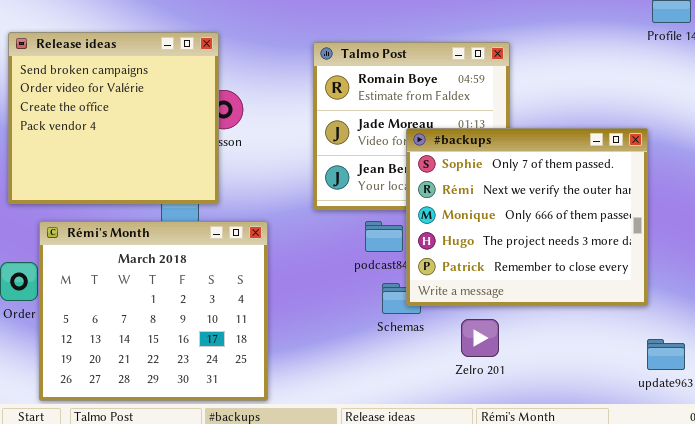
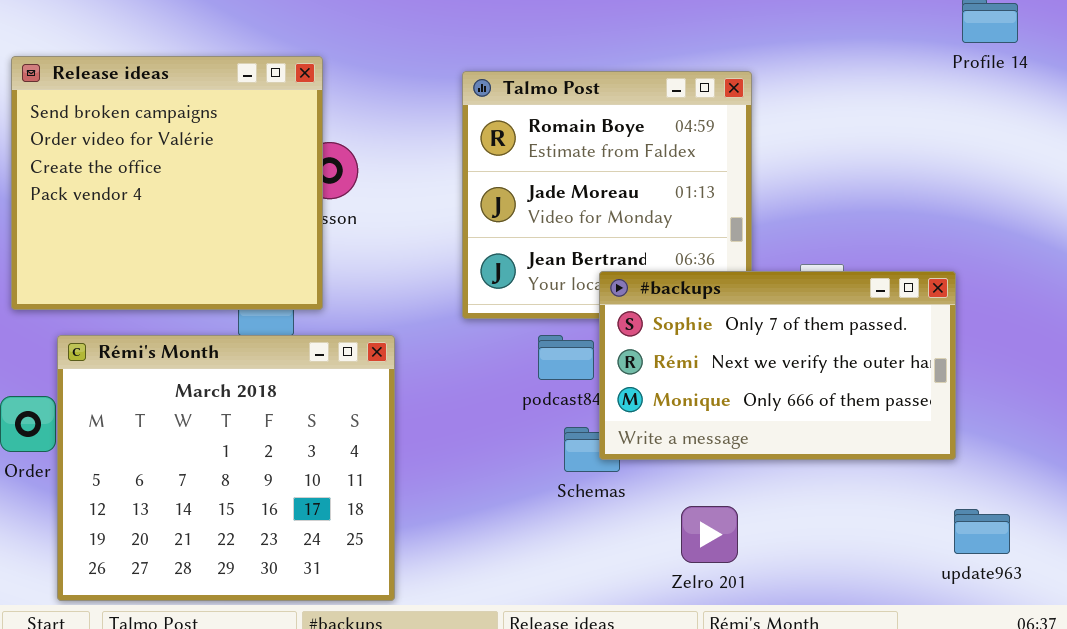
#backups: [406,128,648,306] -> [599,271,956,460], resized
Zelro 201: [461,319,499,357] -> [681,506,738,563], moved

